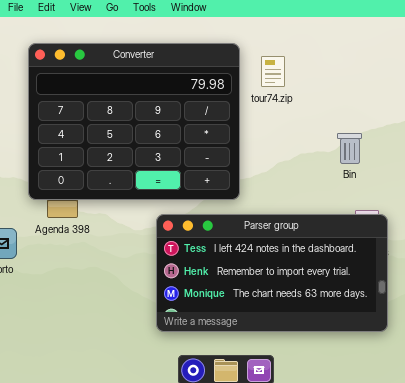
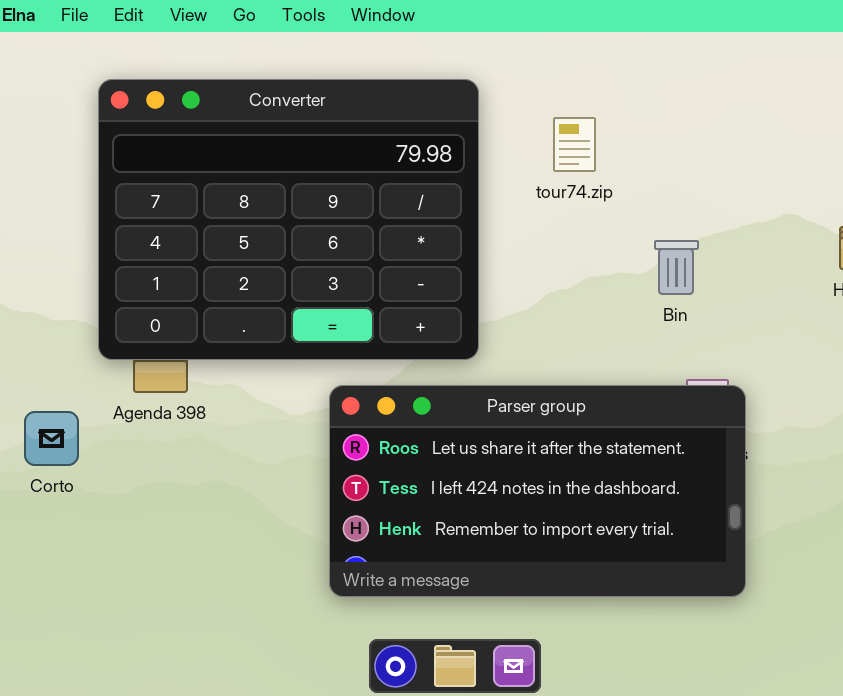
tour74.zip: [261,56,285,87] -> [553,117,596,172], moved
Parser group: [156,214,388,332] -> [329,385,746,597], scrolled up 1 row

